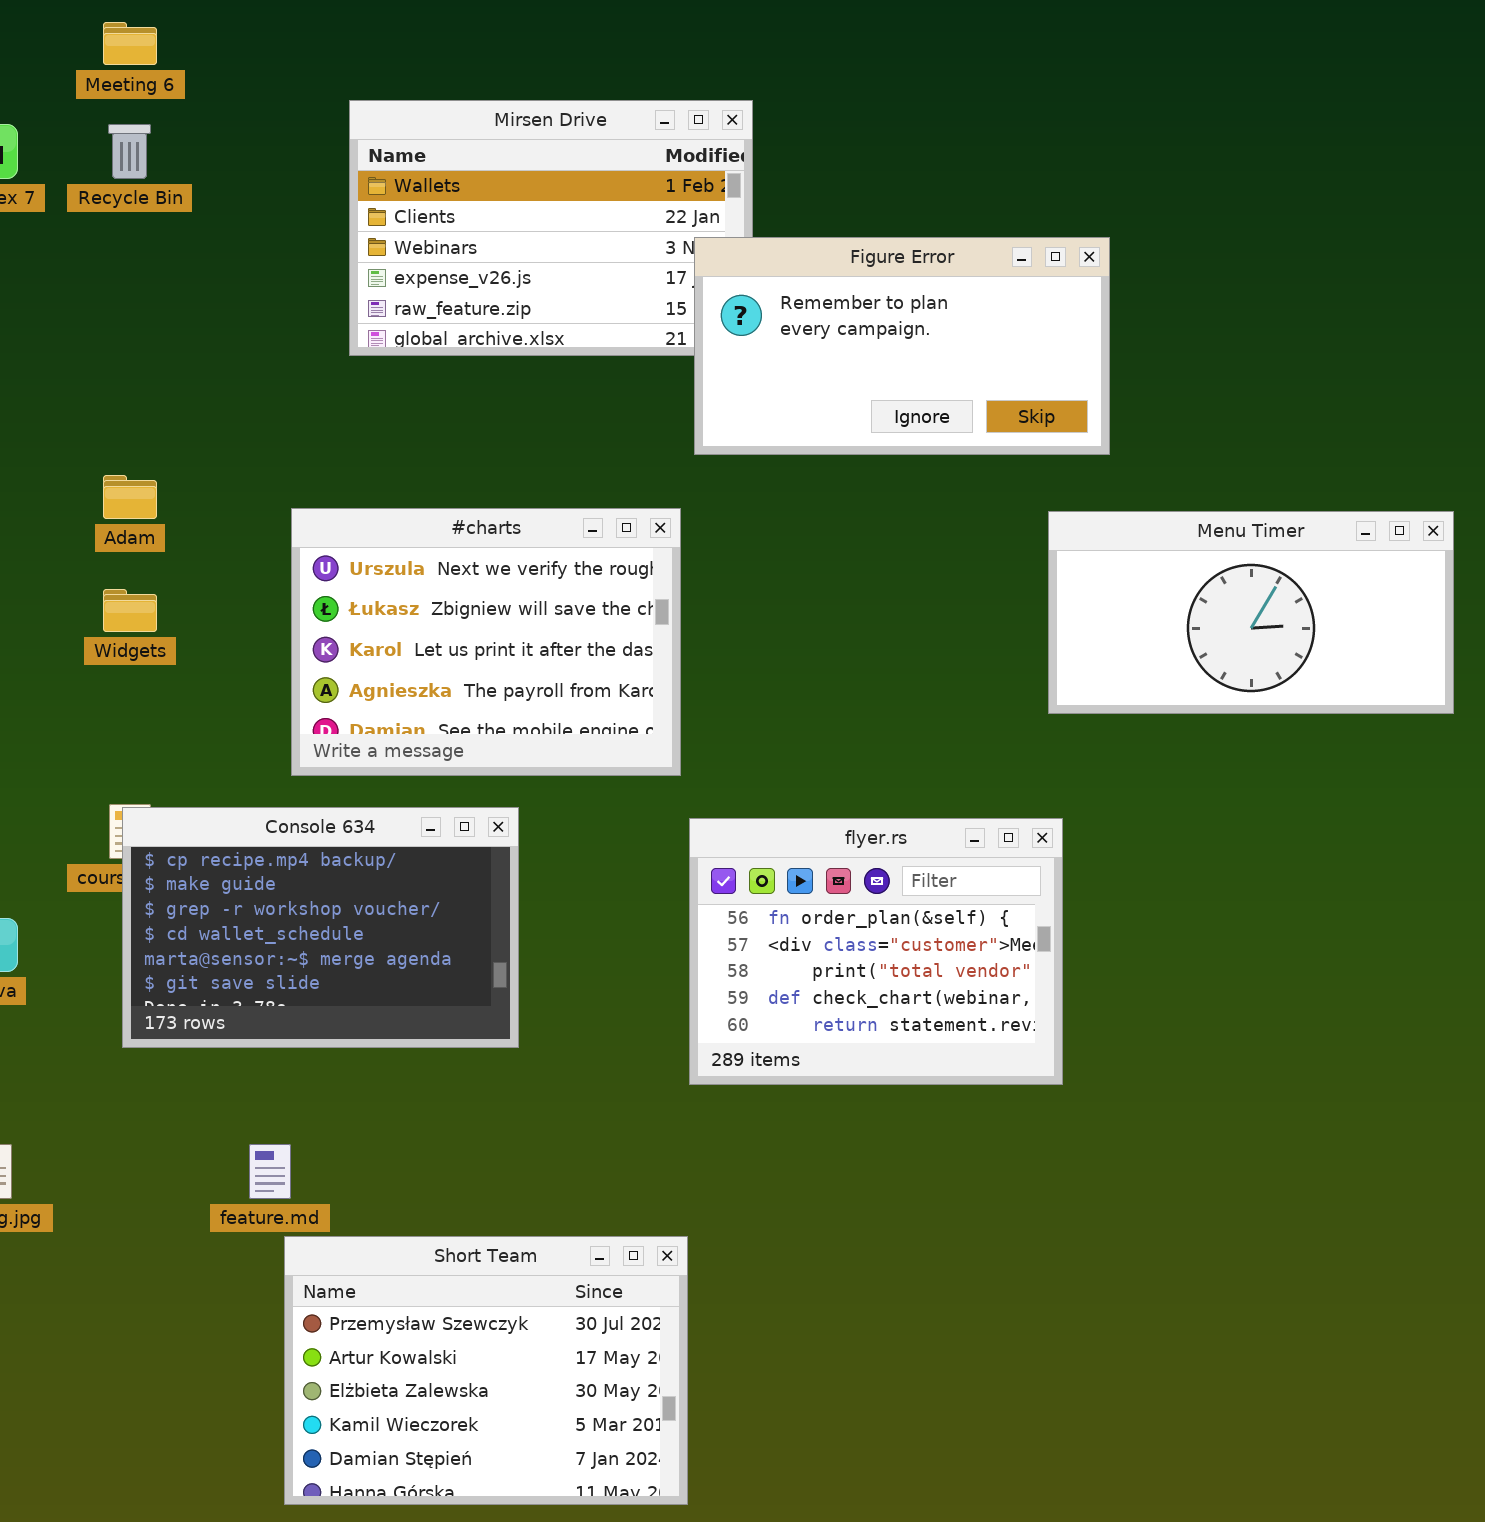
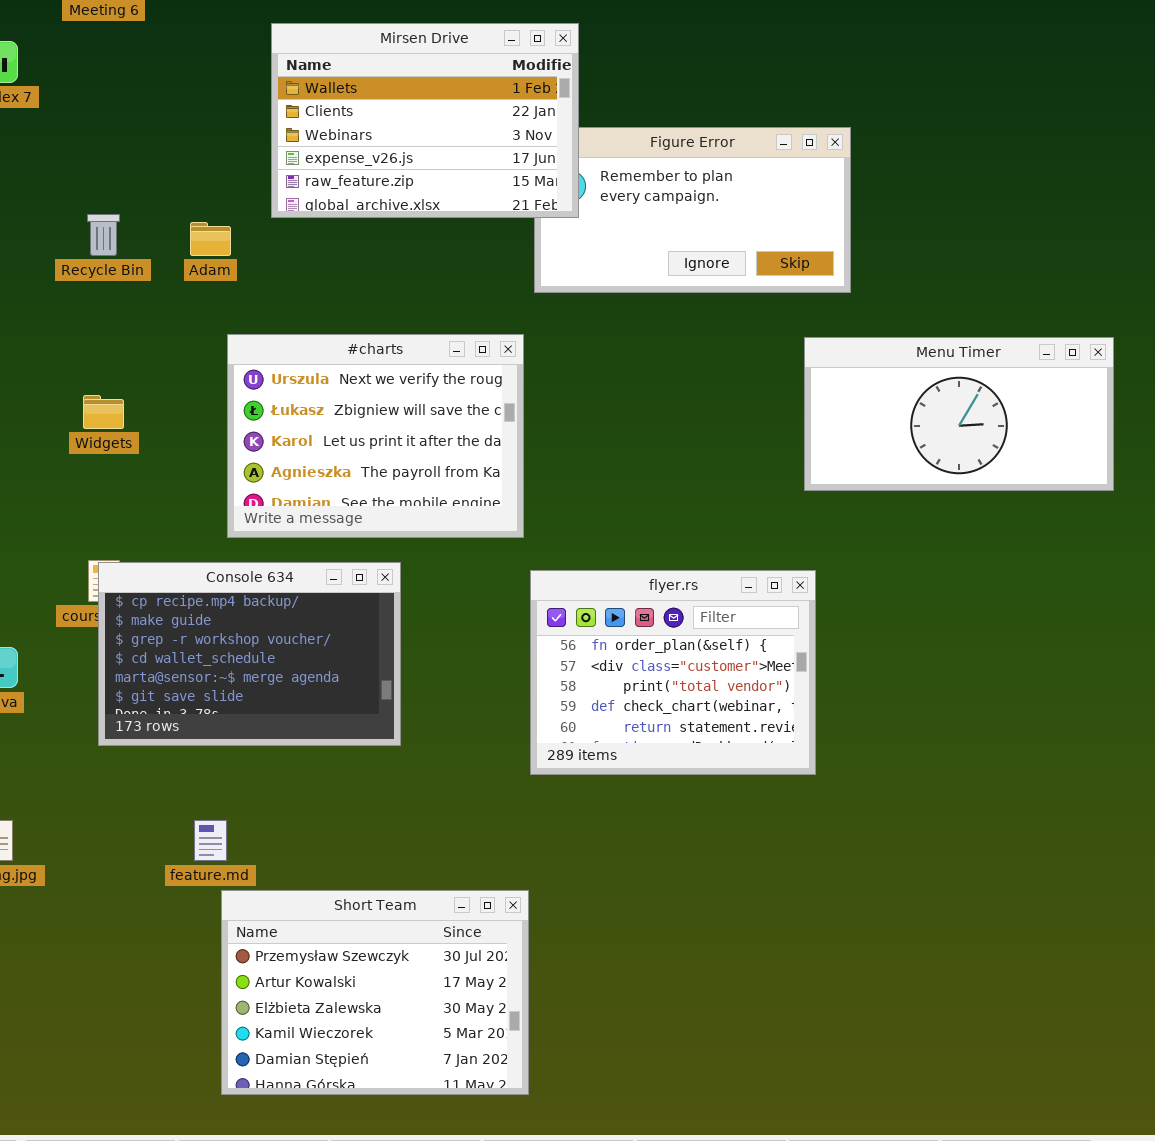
Mirsen Drive: [349,100,753,356] -> [271,23,579,218], raised
Recycle Bin: [108,124,151,179] -> [87,214,120,256], moved
Adam: [103,475,157,519] -> [190,222,231,256], moved

